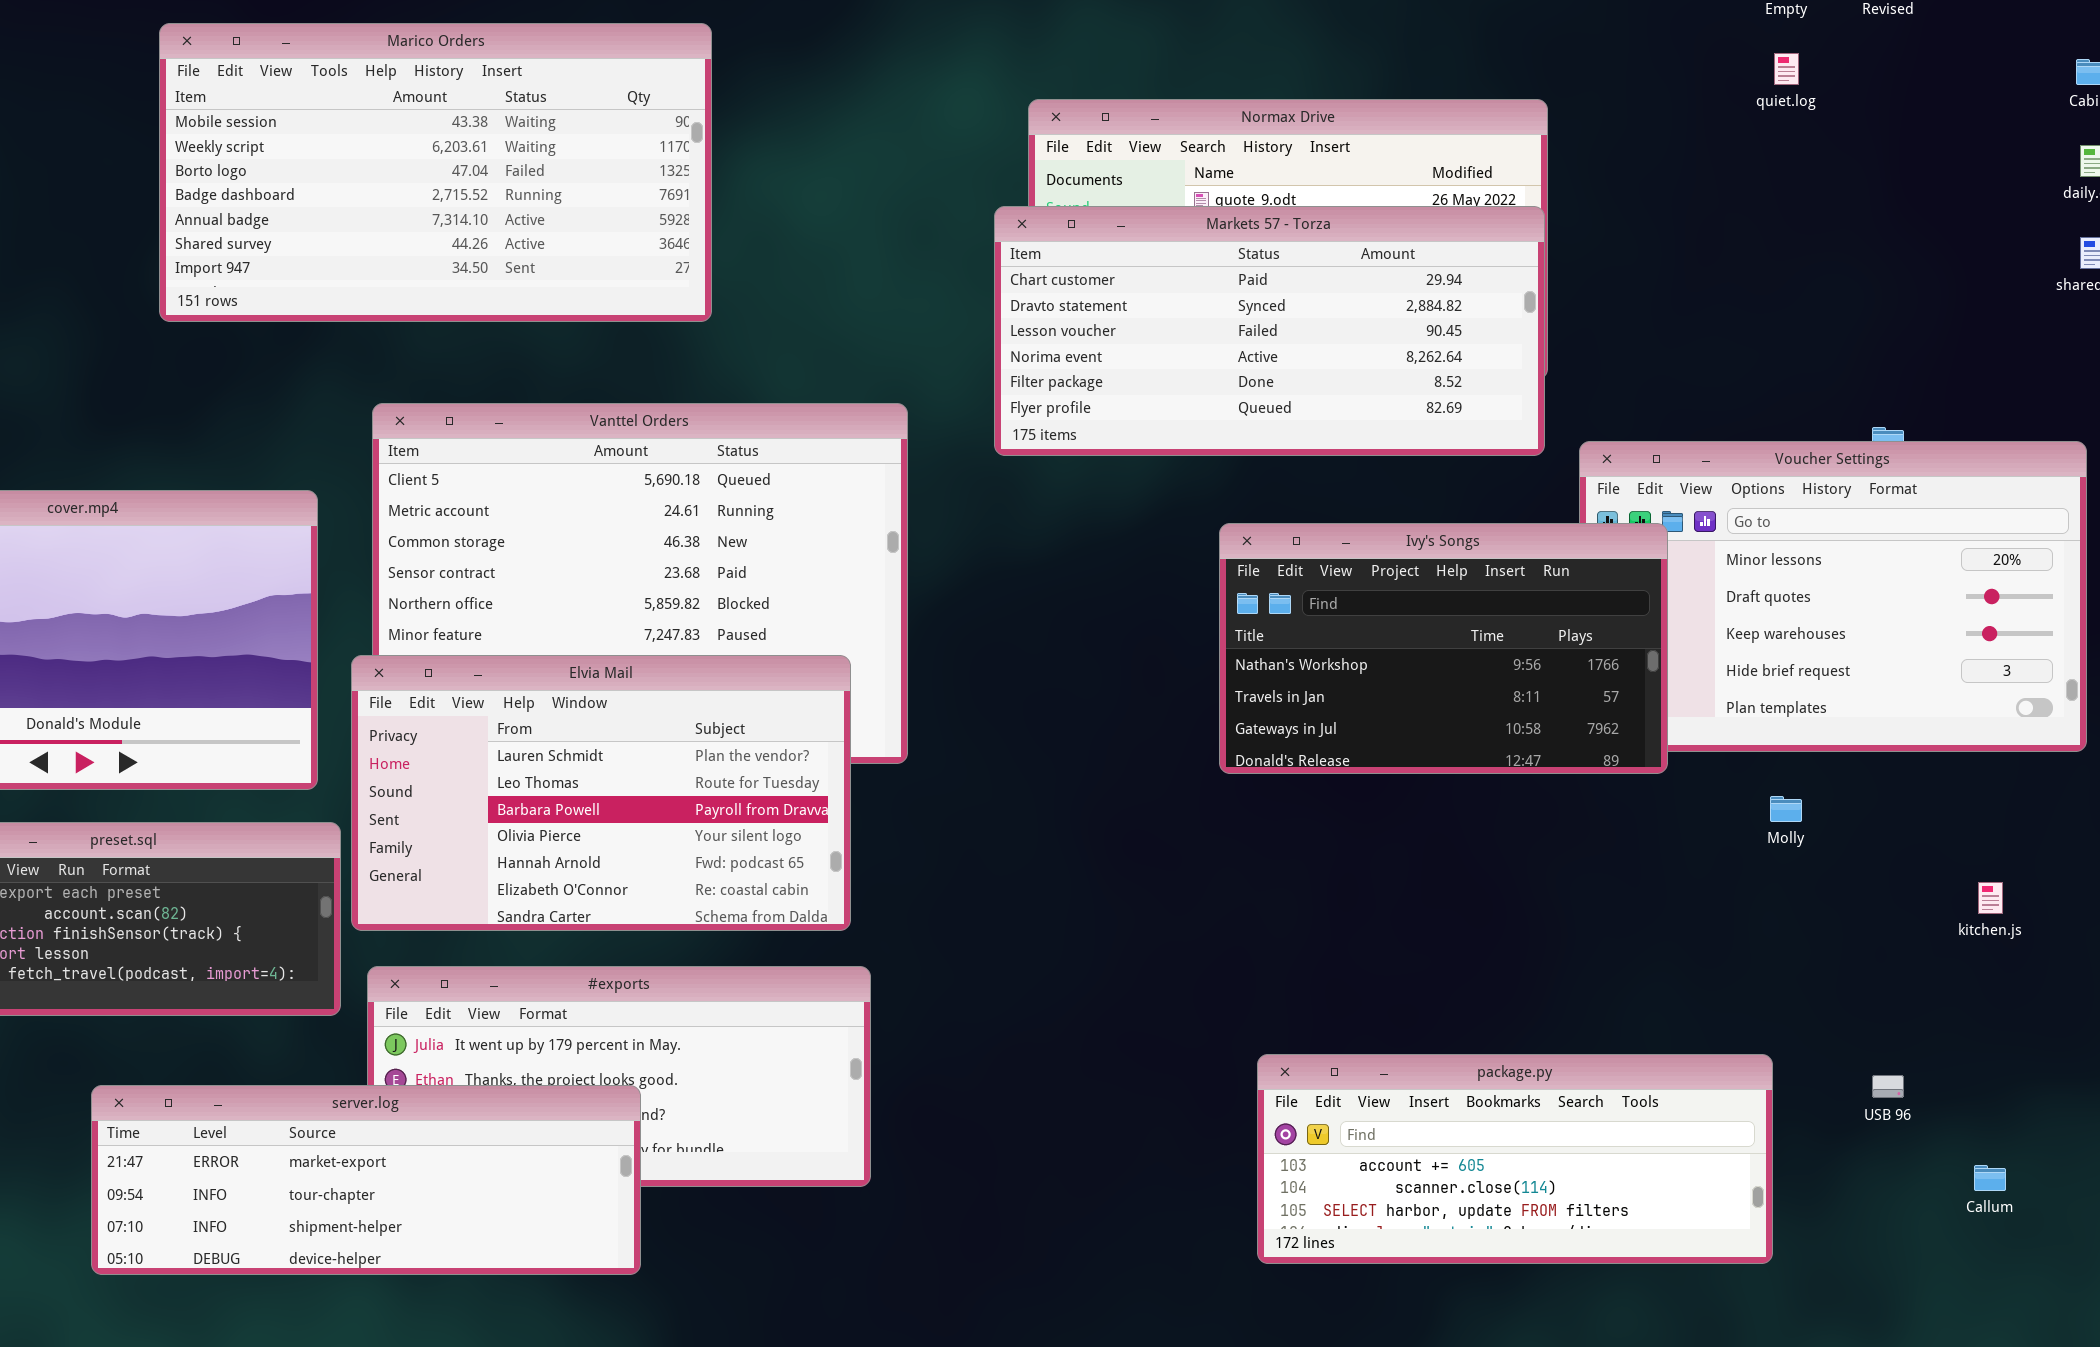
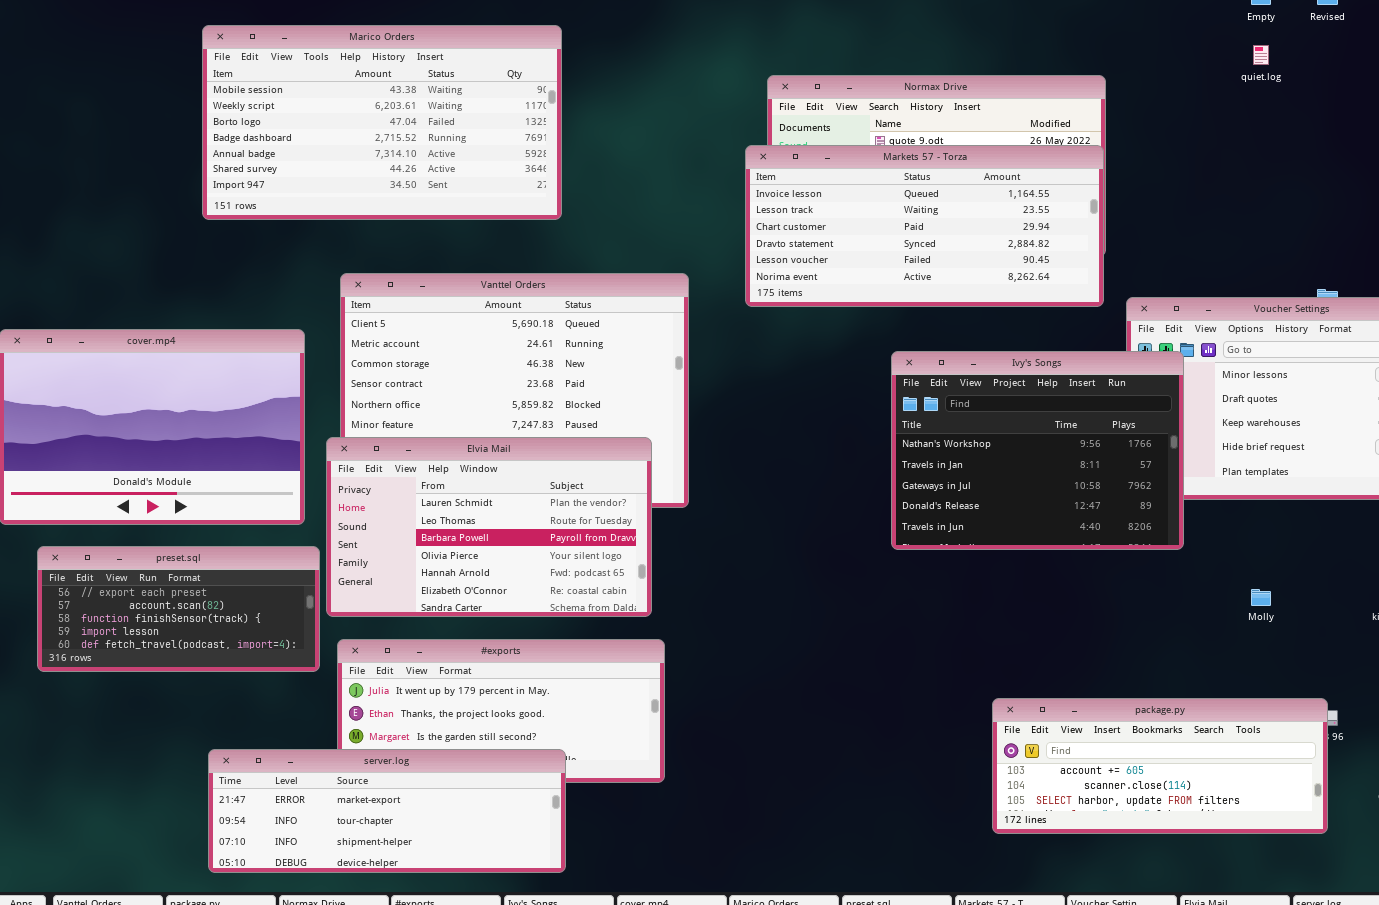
Markets 57 - Torza: [994,206,1545,456] -> [745,145,1104,307], scrolled up 2 rows
Ivy's Songs: [1219,523,1668,774] -> [891,351,1184,550], resized
Molly: [1770,796,1802,822] -> [1251,589,1271,606], moved
package.py: [1257,1054,1773,1264] -> [992,698,1328,834], moved
server.log: [91,1085,641,1275] -> [208,749,566,873], moved

